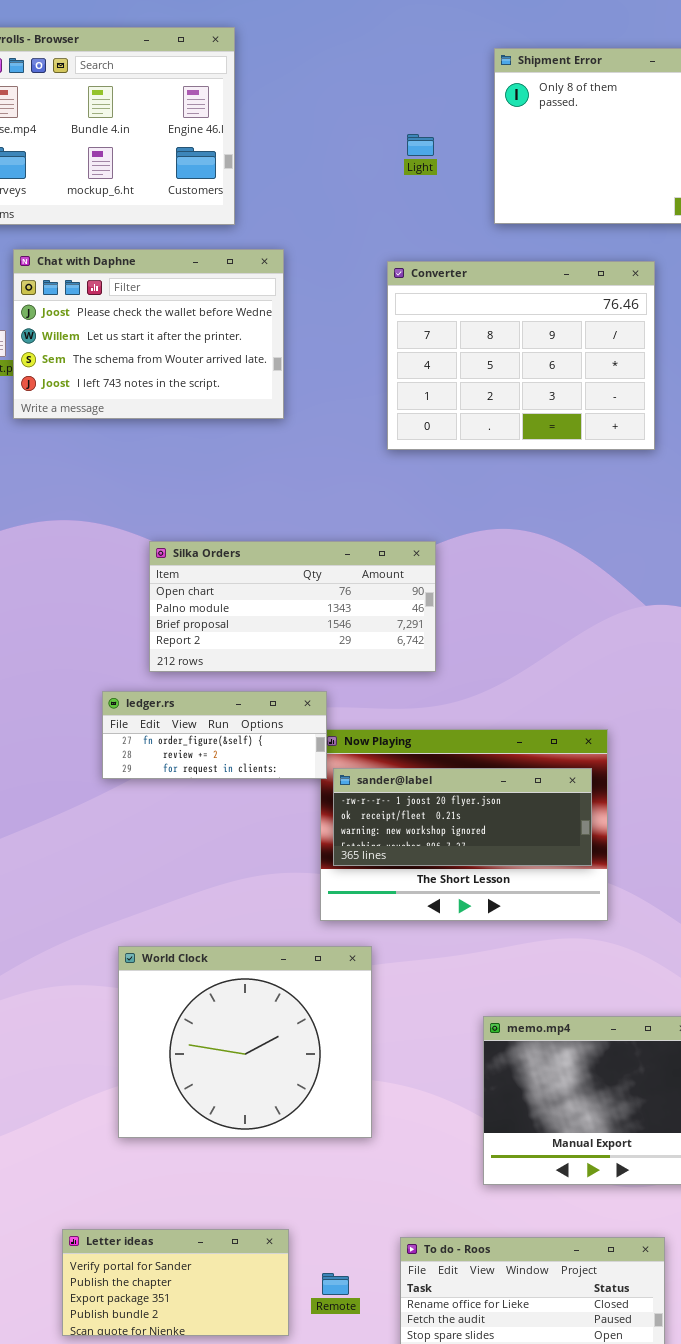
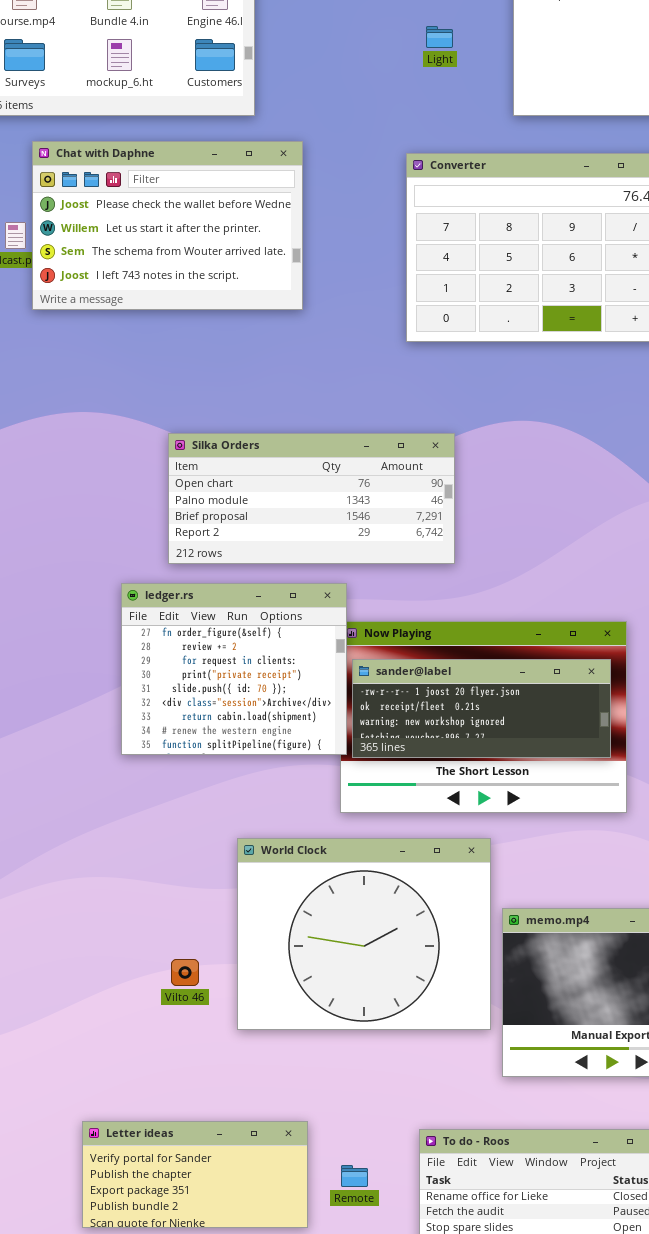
ledger.rs: [102,691,327,779] -> [121,583,347,755], resized
World Clock: [118,946,372,1138] -> [237,838,491,1030], moved

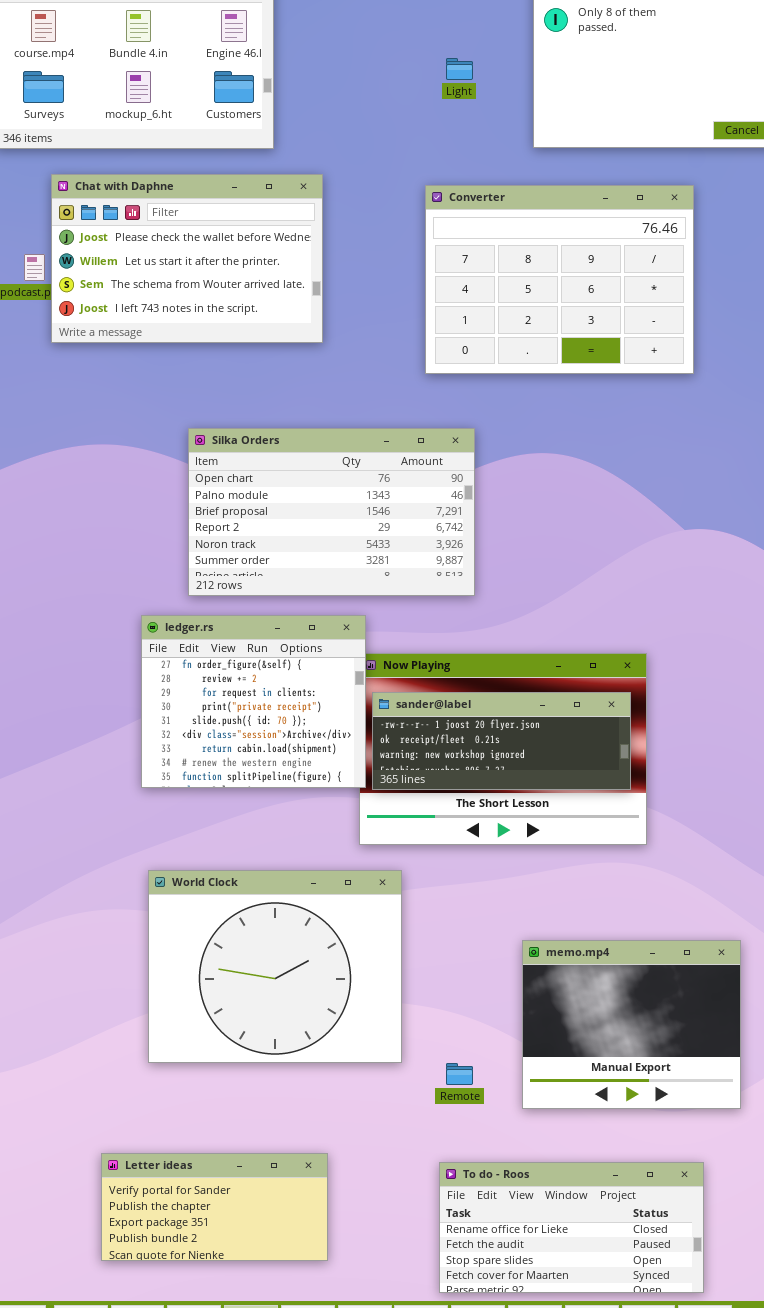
Silka Orders: [168,433,455,564] -> [188,428,475,596], resized
World Clock: [237,838,491,1030] -> [148,870,402,1063], moved
Remote: [341,1165,368,1187] -> [446,1063,473,1085], moved

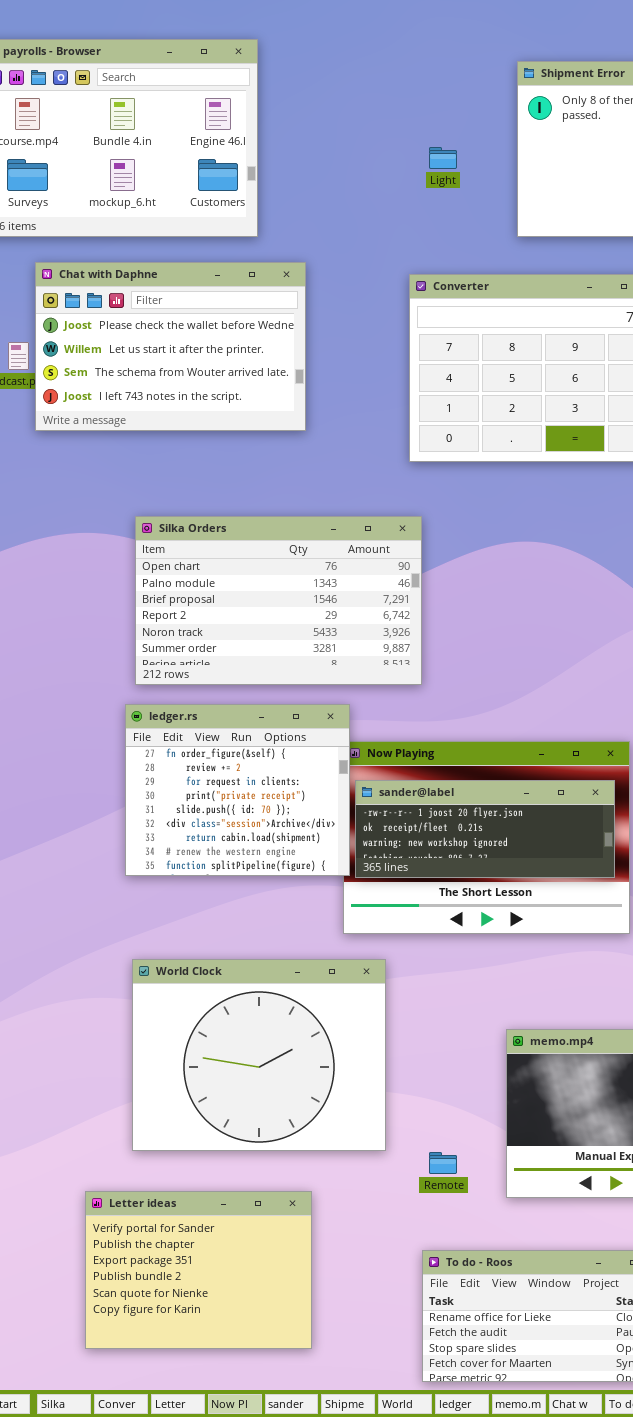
Silka Orders: [188,428,475,596] -> [135,516,422,685], moved
Letter ideas: [101,1153,328,1261] -> [85,1191,312,1349], resized

